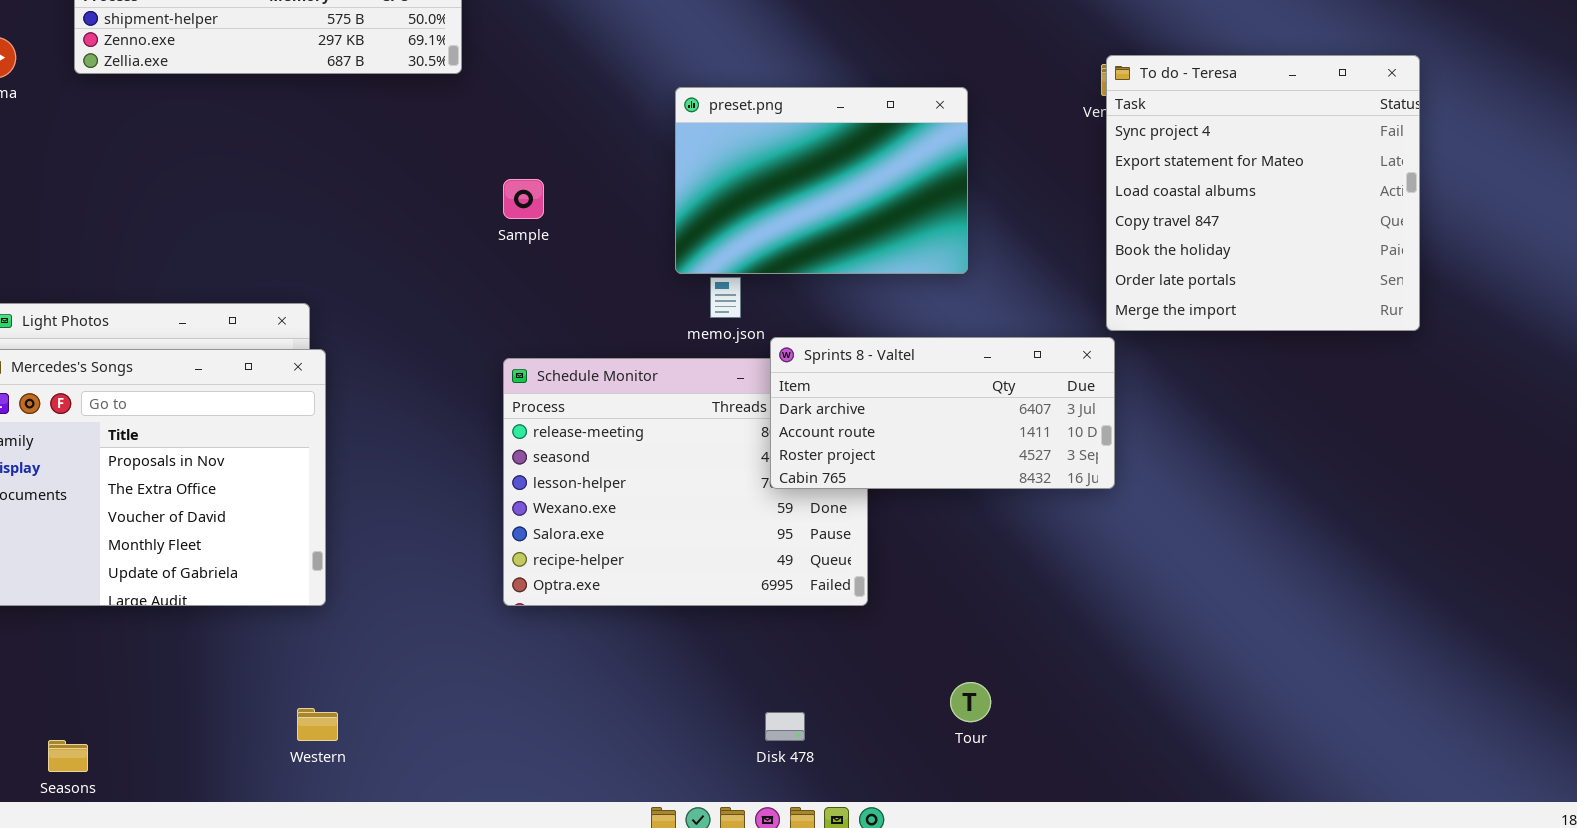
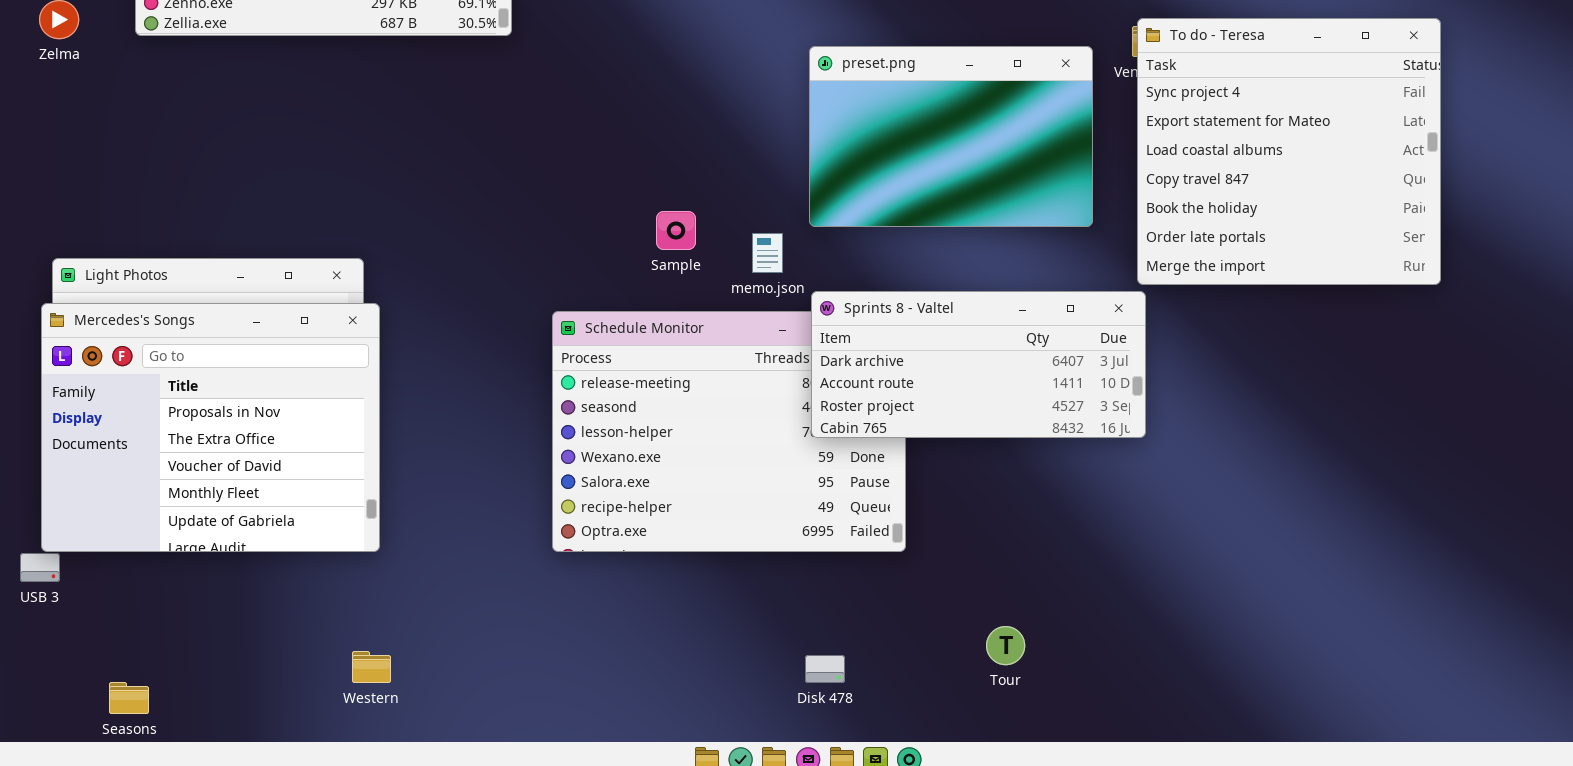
preset.png: [675,87,968,274] -> [809,46,1093,227], moved
Sample: [503,179,544,219] -> [656,211,696,250], moved

